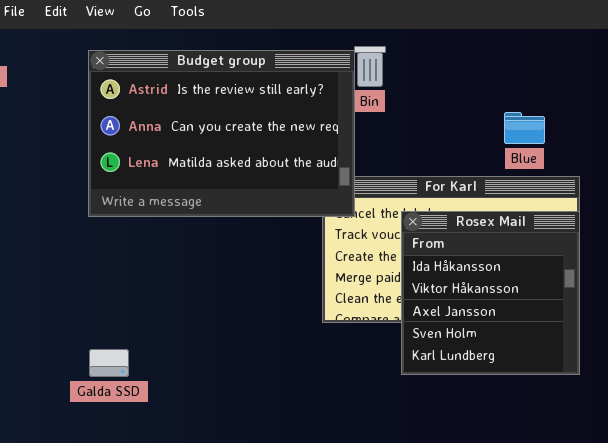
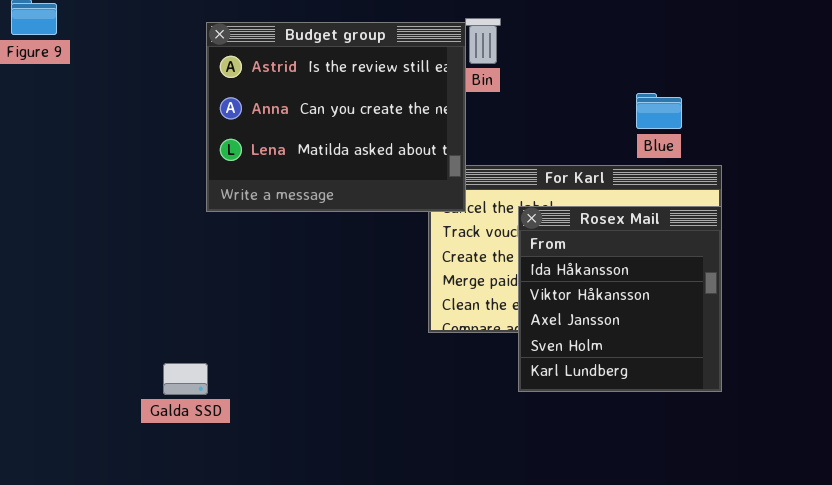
Budget group: [88,50,355,217] -> [206,22,466,212], resized

